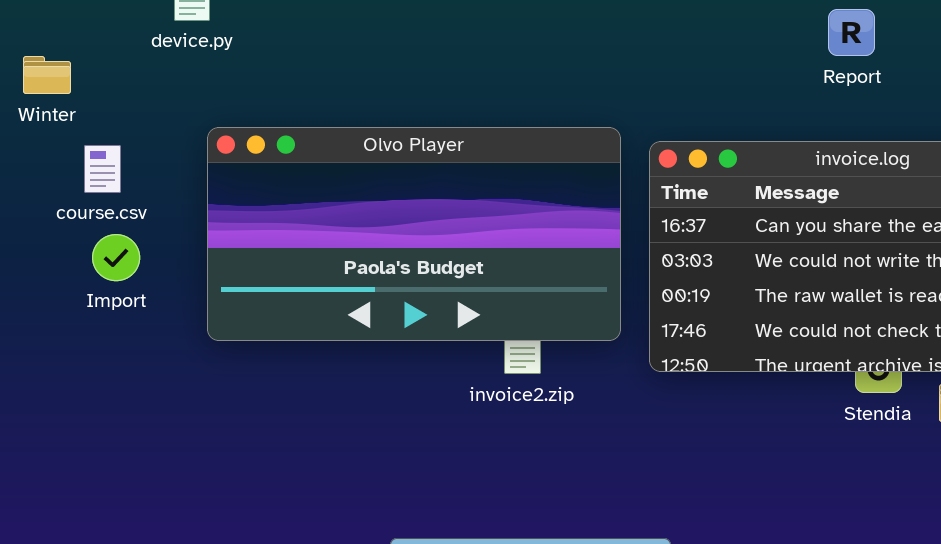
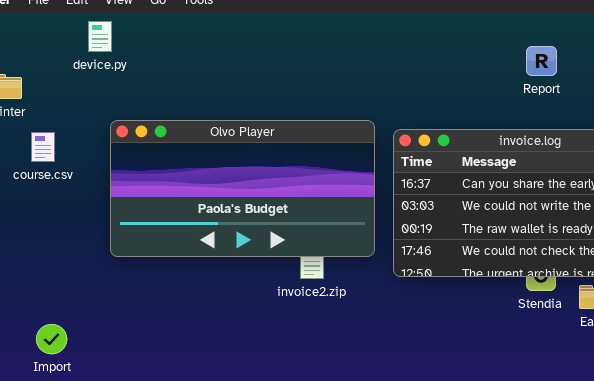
Report: [828,9,875,56] -> [526,46,557,76], moved
Import: [92,234,140,281] -> [36,324,67,354], moved

